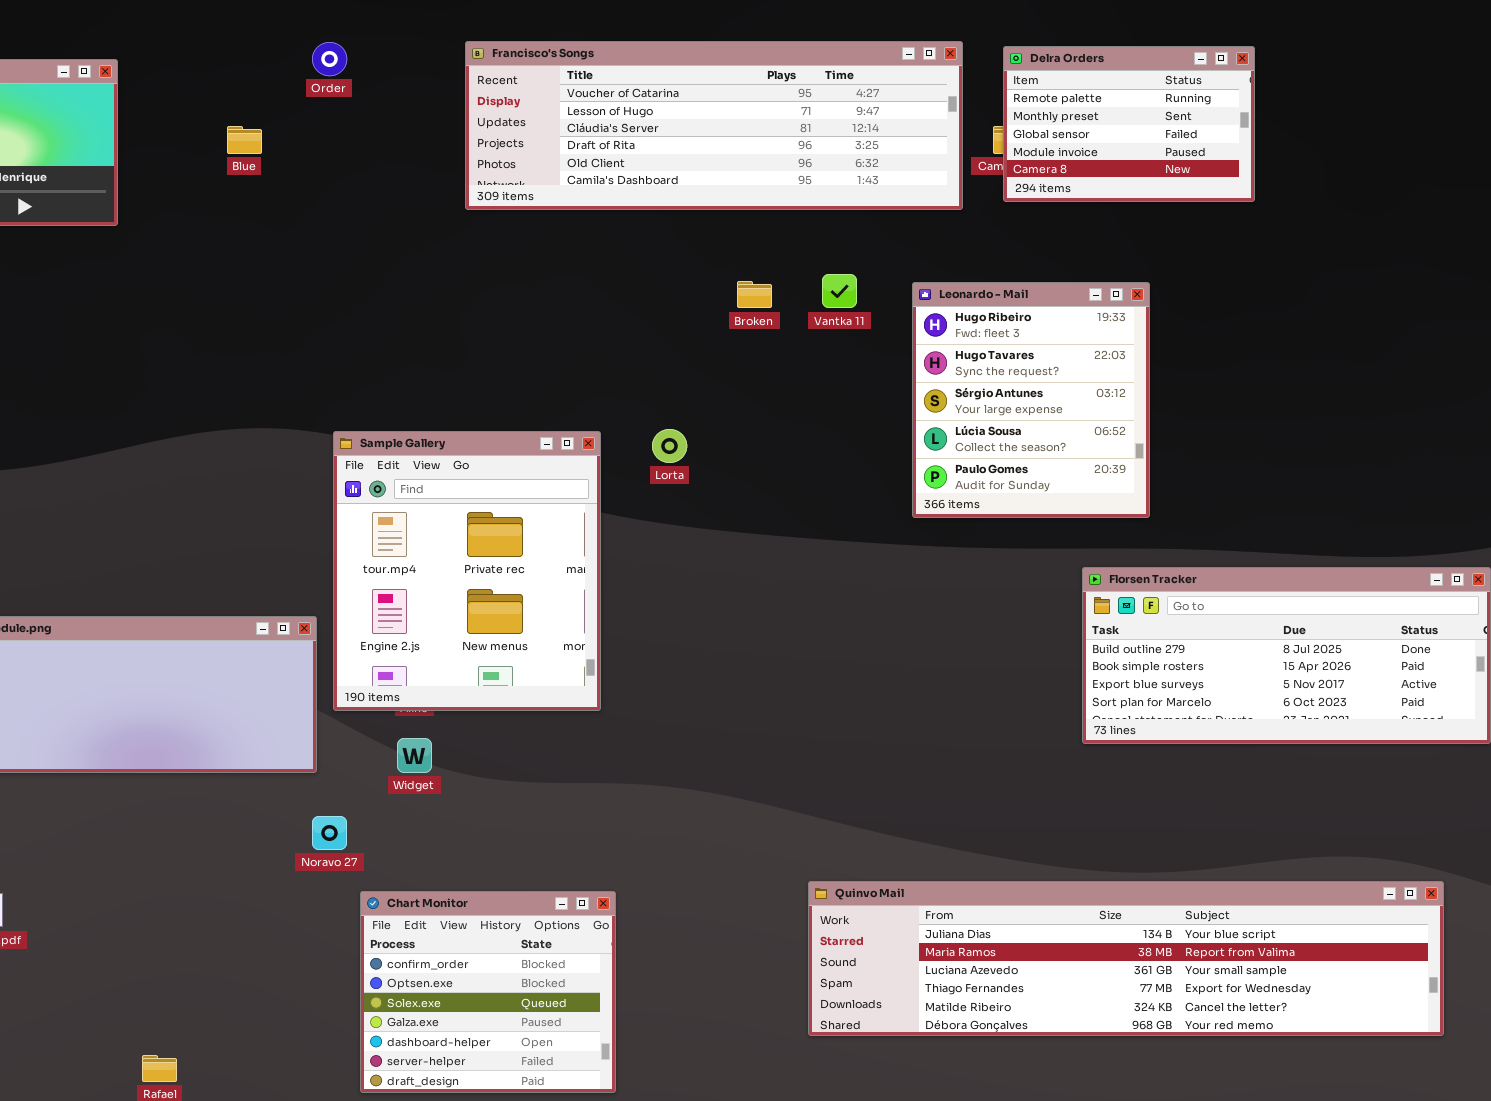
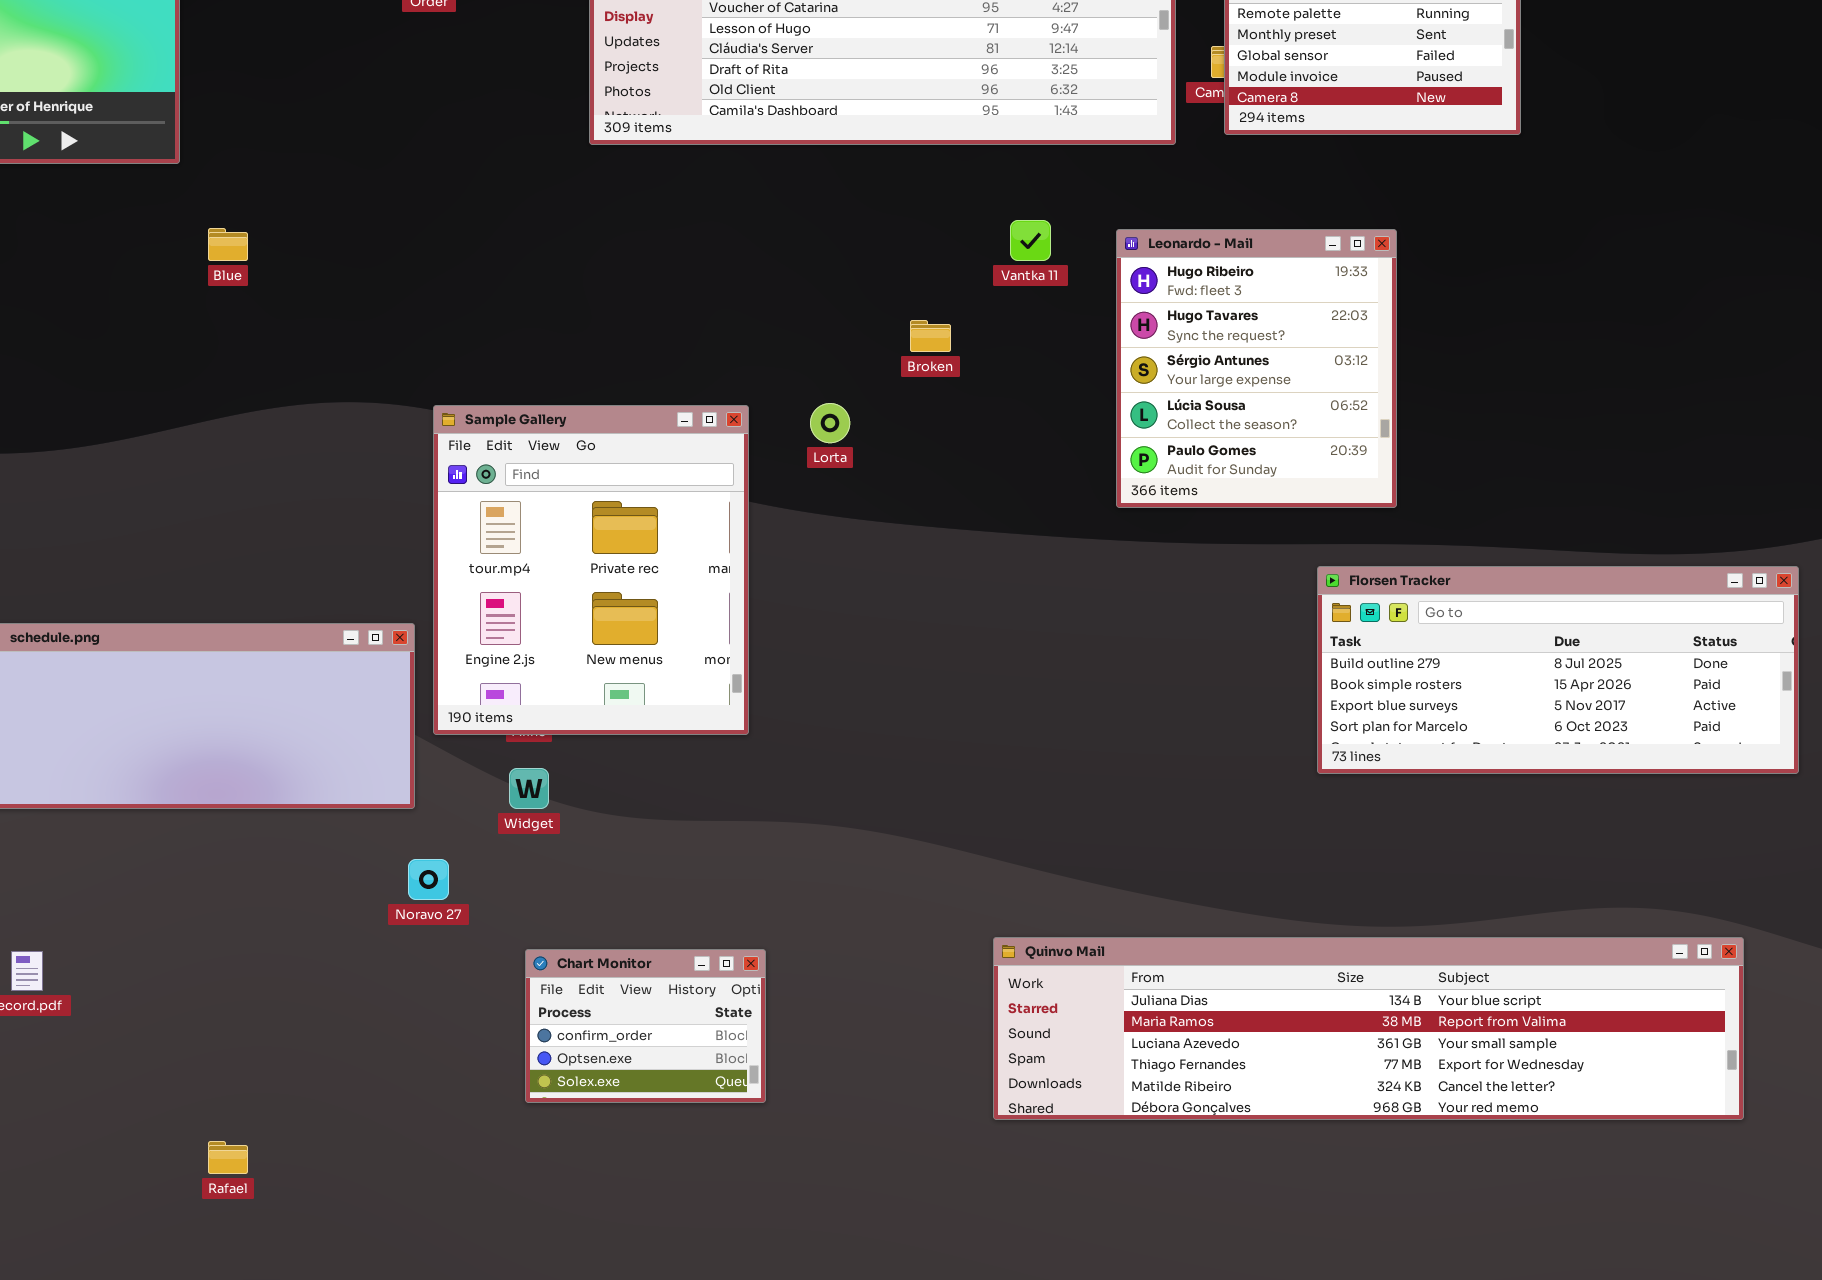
Blue: [227,126,262,154] -> [208,228,248,261], moved
Broken: [737,281,772,308] -> [910,320,951,352], moved
Chart Monitor: [360,891,616,1093] -> [525,949,766,1103], resized

